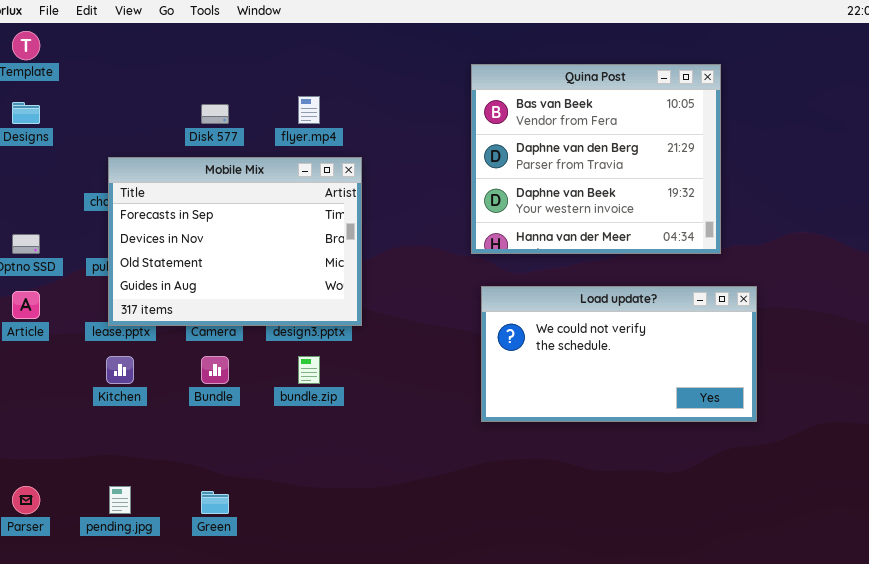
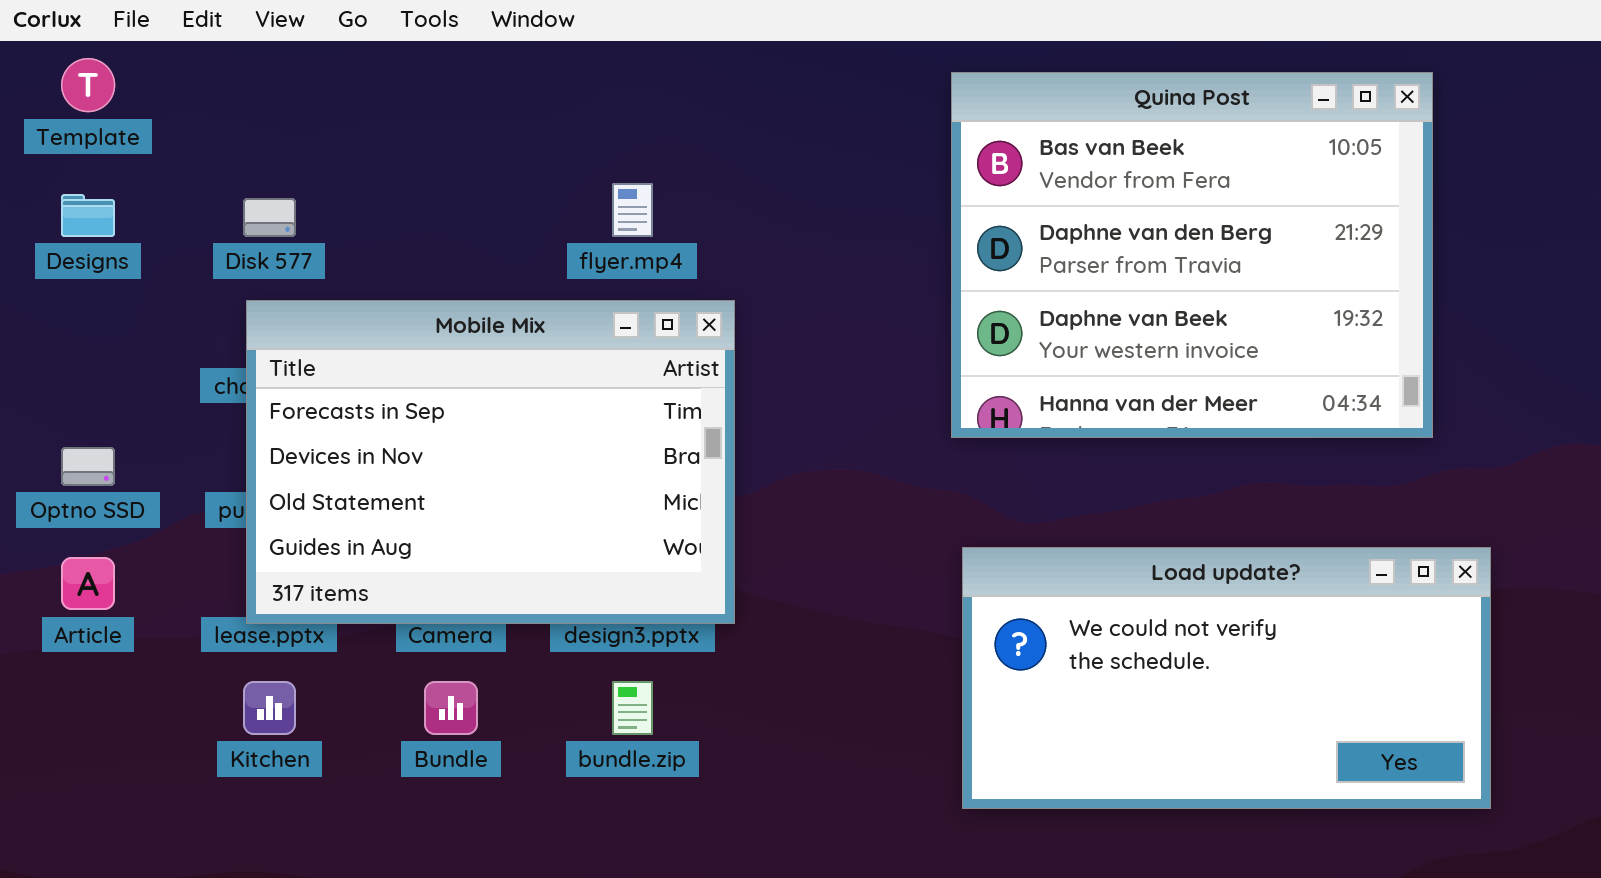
Quina Post: [471,64,721,254] -> [951,72,1433,438], moved
Disk 577: [201,104,229,124] -> [243,198,296,237], moved

